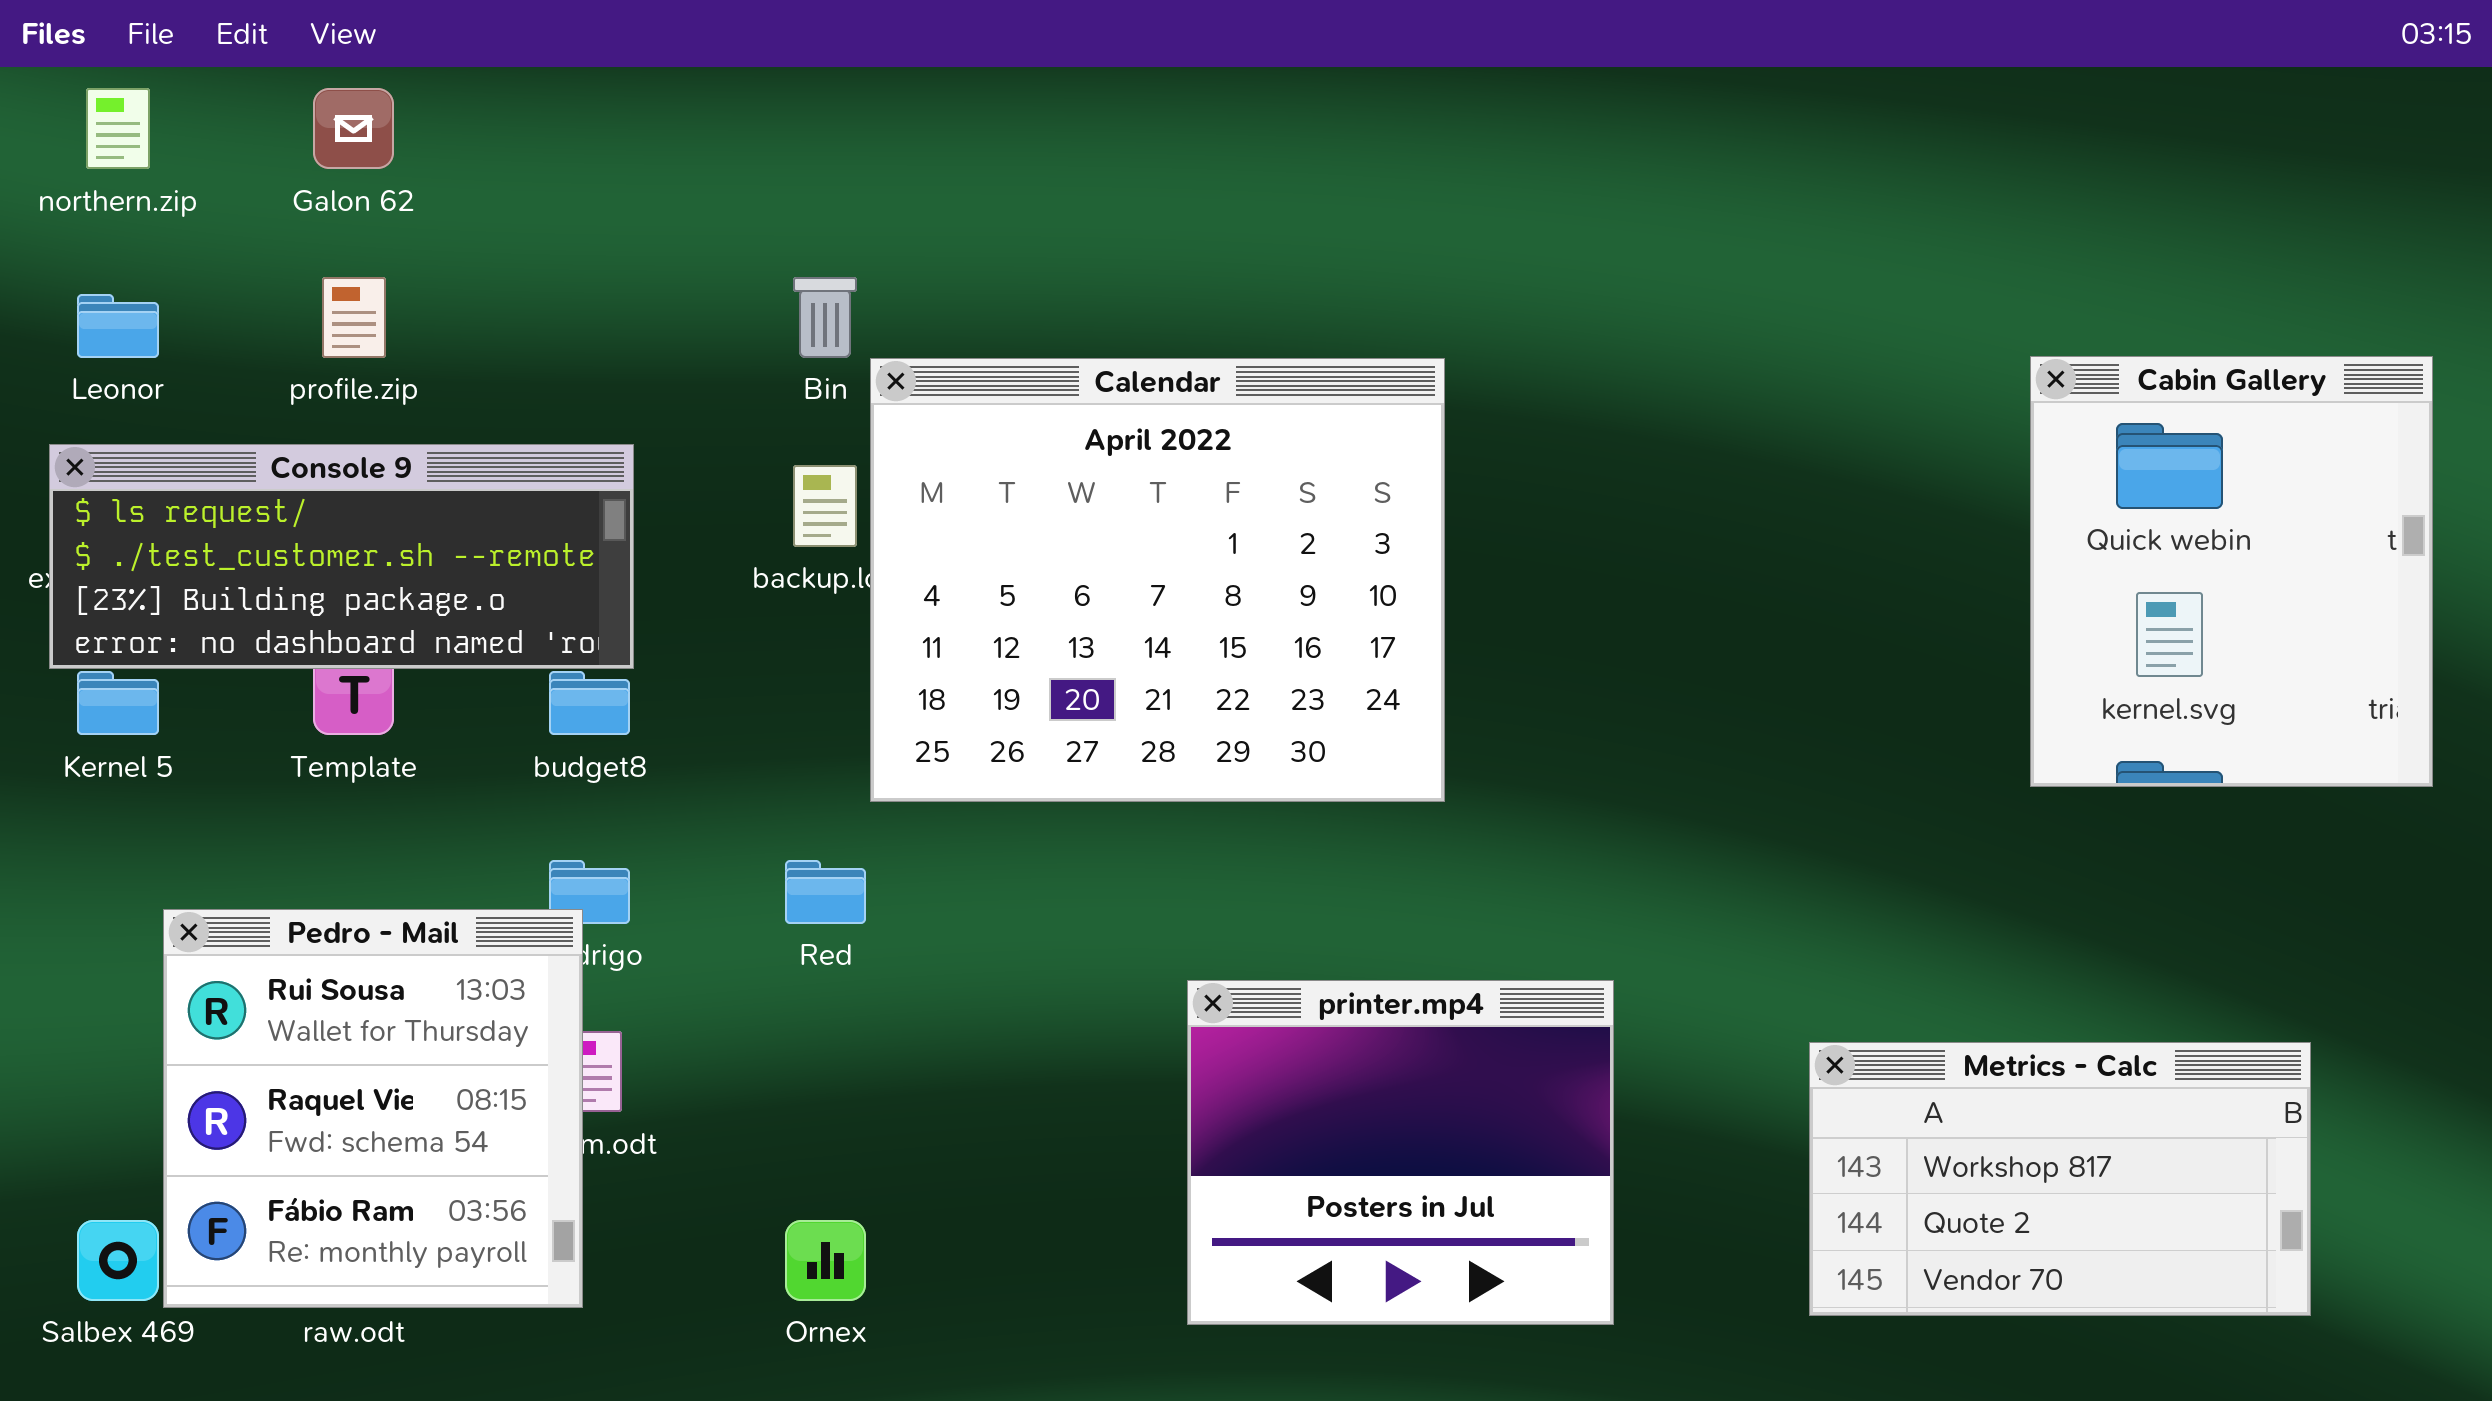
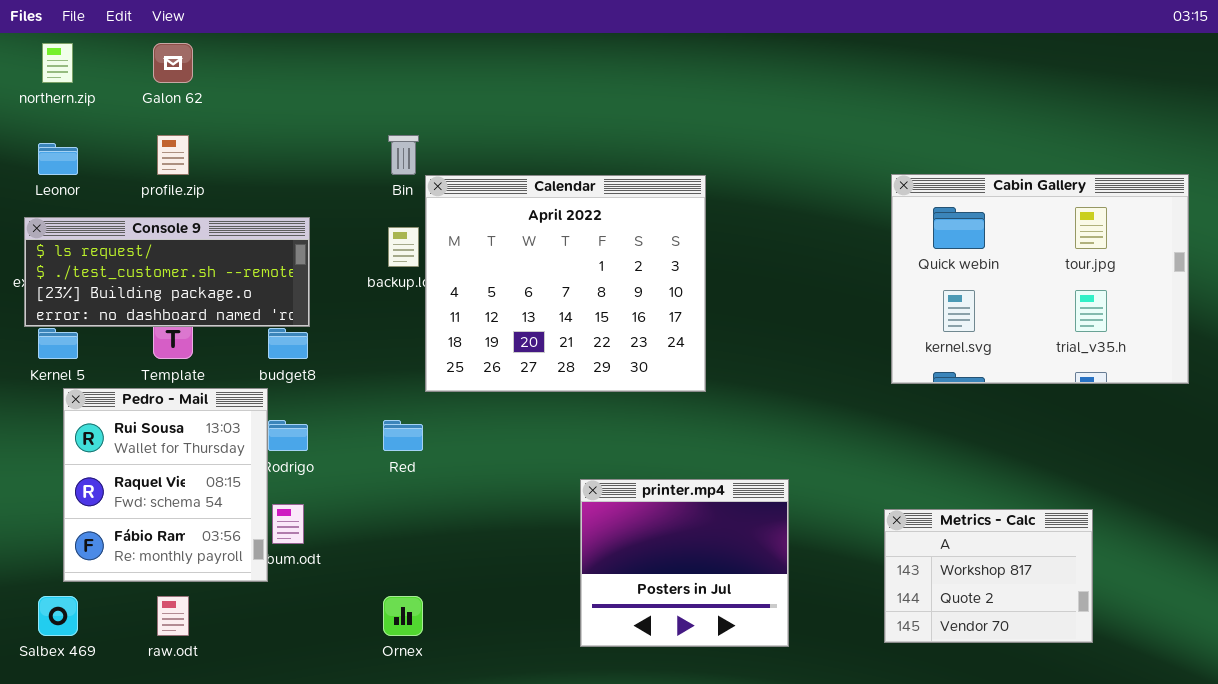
Cabin Gallery: [2030,356,2433,787] -> [891,174,1189,384], resized
Pedro - Mail: [163,909,583,1308] -> [63,388,268,582], moved
Metrics - Calc: [1809,1042,2311,1316] -> [884,509,1093,643], resized

